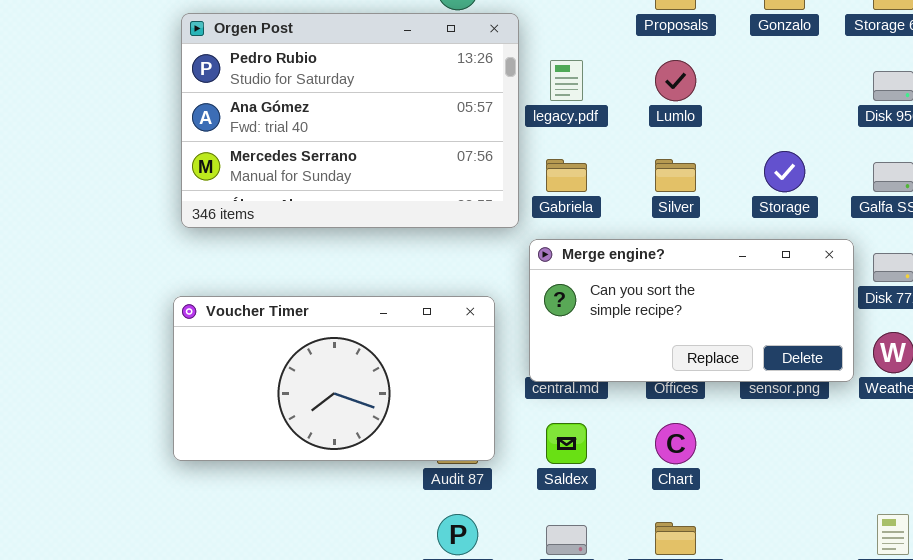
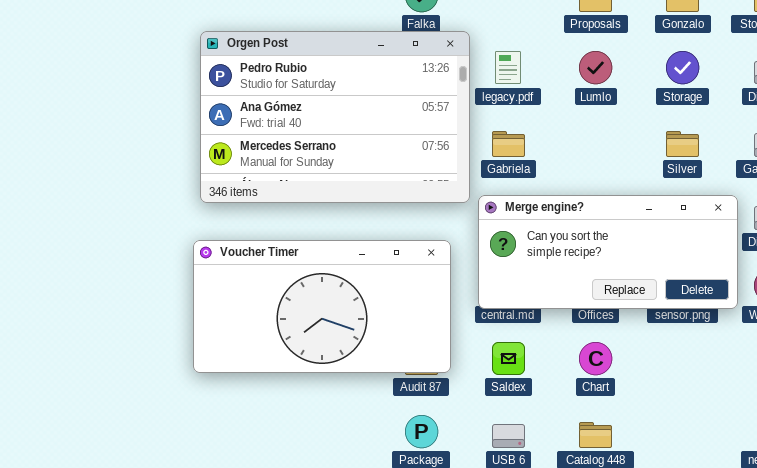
Orgen Post: [181,13,519,228] -> [200,31,470,203], moved
Storage: [764,151,805,192] -> [666,51,699,84], moved
Silver: [655,159,696,192] -> [666,131,699,157], moved

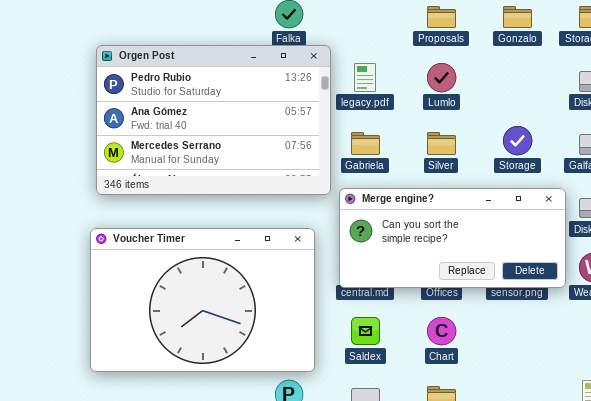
Storage: [666,51,699,84] -> [503,126,532,155], moved
Silver: [666,131,699,157] -> [427,132,456,155], moved
Voucher Timer: [193,240,451,373] -> [90,228,315,372], resized

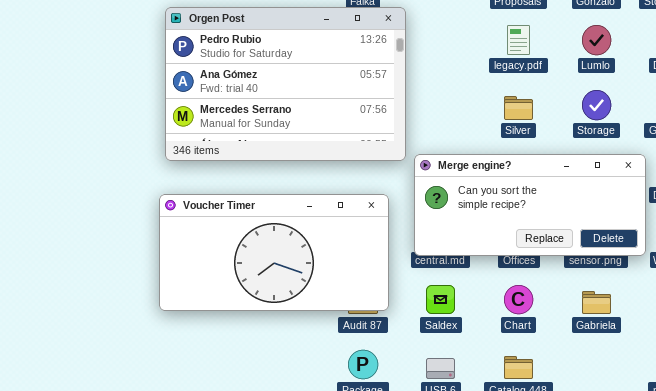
legacy.pdf: [354,63,376,92] -> [507,25,530,55], moved
Lumlo: [427,63,456,92] -> [582,25,611,55], moved
Gabriela: [351,132,380,155] -> [582,291,611,314], moved
Voucher Timer: [90,228,315,372] -> [159,194,389,311], resized

